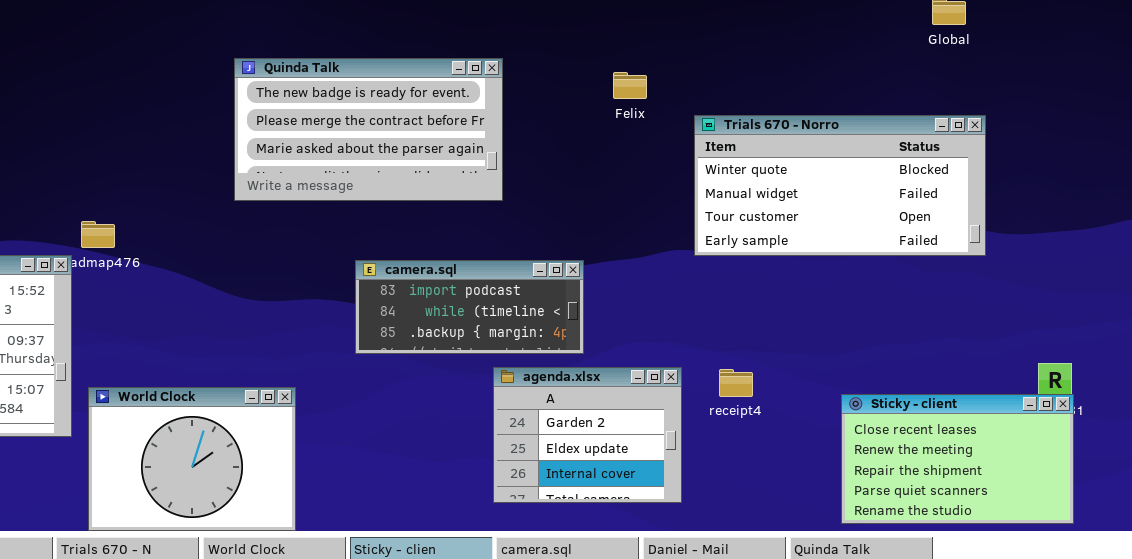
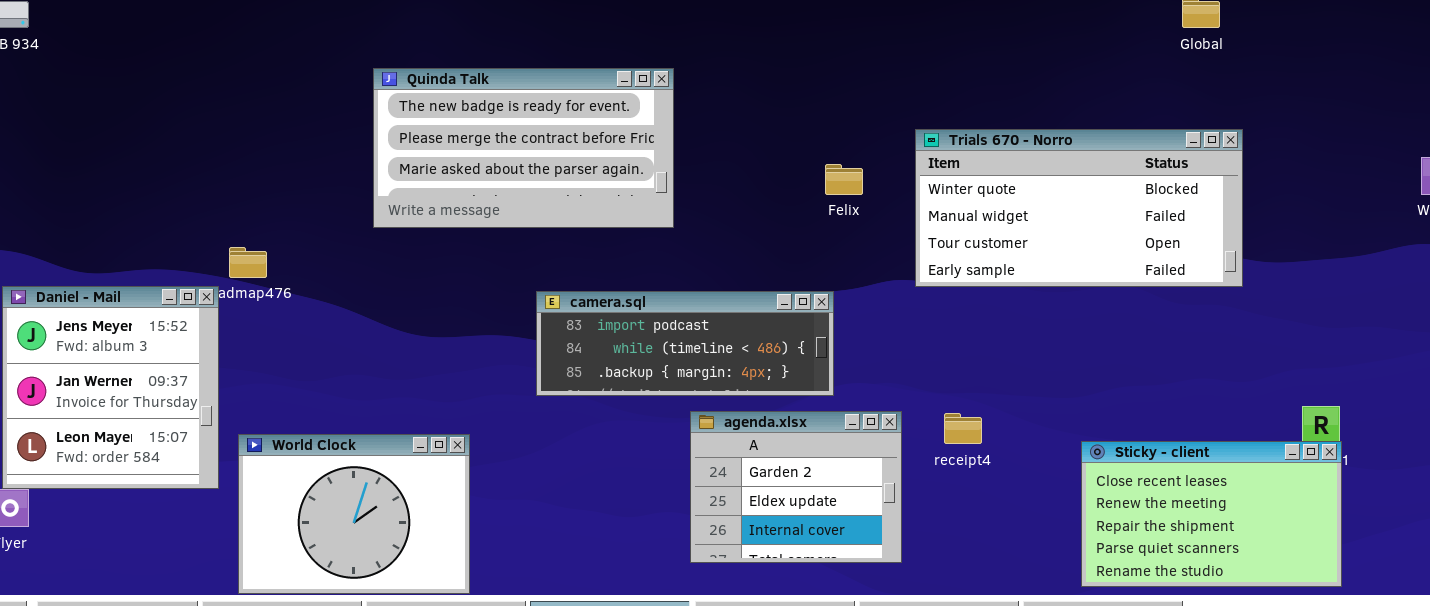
Quinda Talk: [234,58,503,201] -> [373,68,674,228], moved
Felix: [613,72,647,99] -> [825,164,863,195], moved
camera.sql: [355,260,584,354] -> [536,291,834,396], resized

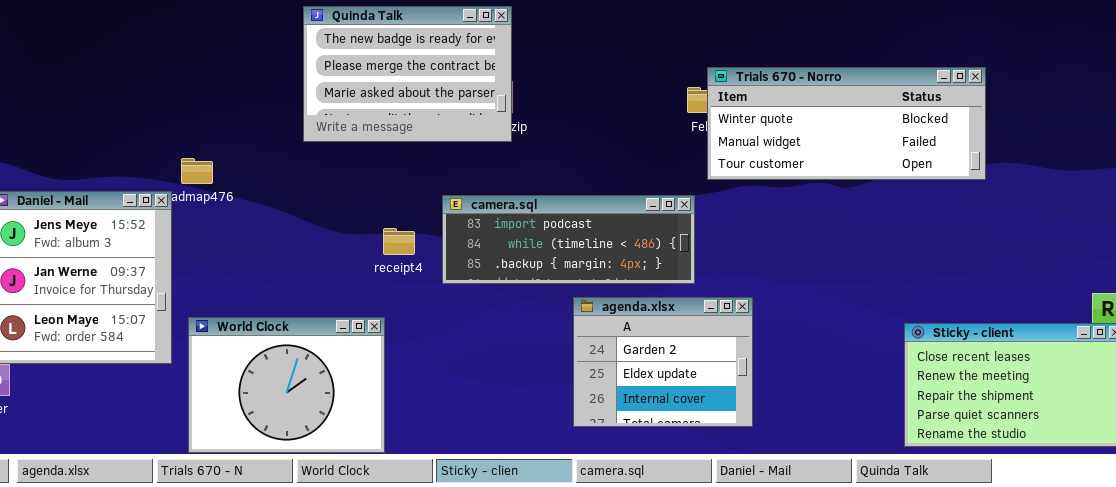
Quinda Talk: [373,68,674,228] -> [303,6,512,142], resized
Trials 670 - Norro: [915,129,1243,287] -> [707,67,986,180], moved, resized
receipt4: [944,413,982,444] -> [383,228,415,255], moved

